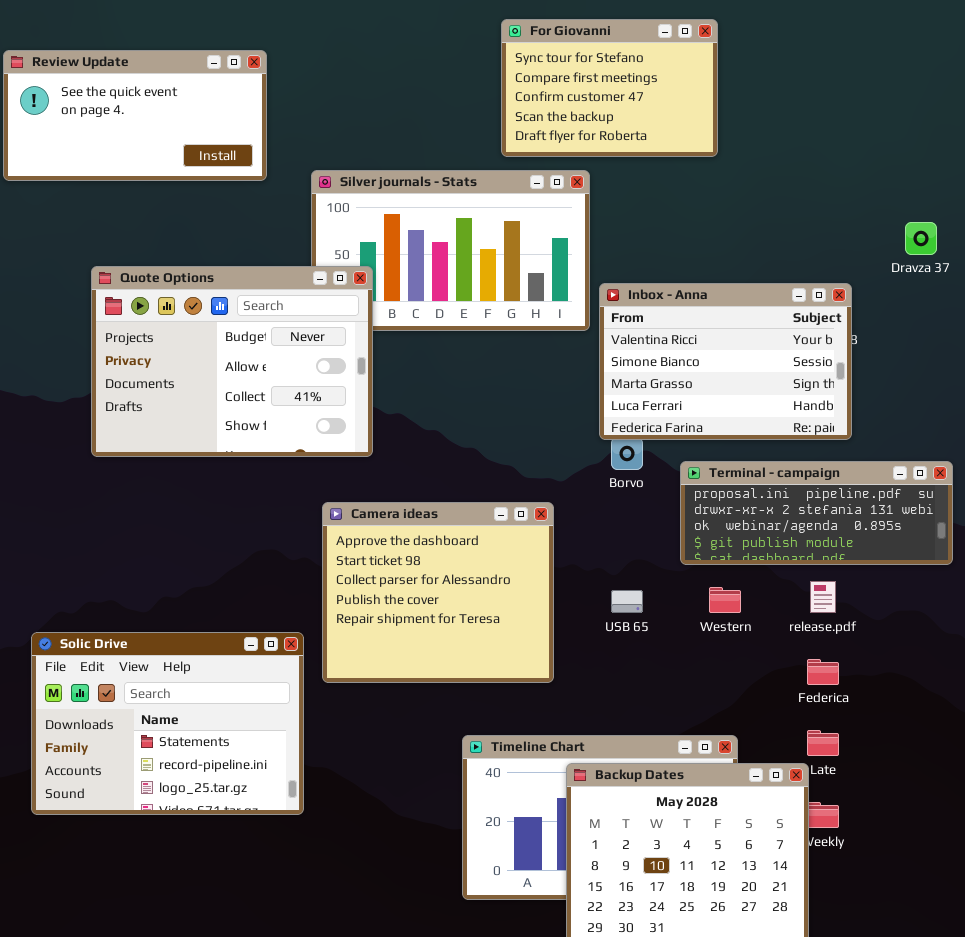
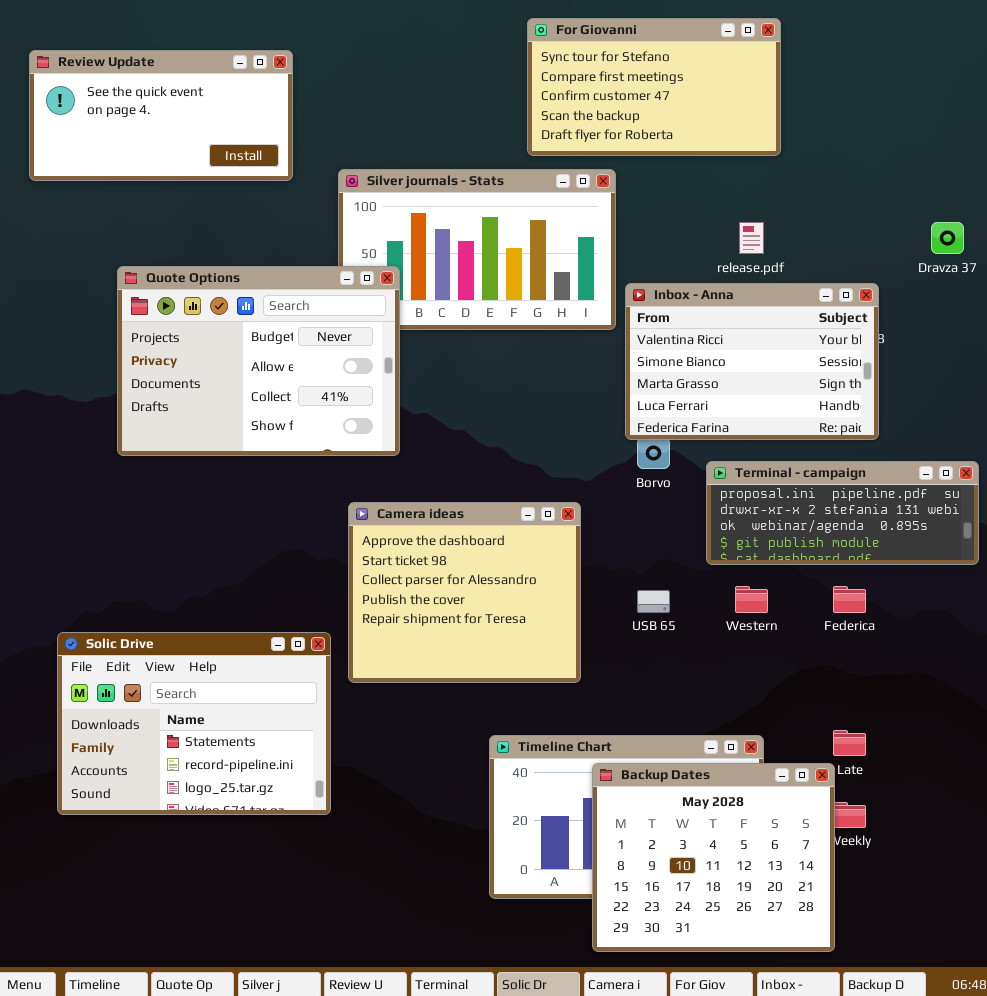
For Giovanni: [501,19,718,157] -> [527,18,781,156], resized
release.pdf: [810,581,836,613] -> [739,222,764,254], moved
Federica: [807,659,839,685] -> [833,586,866,613], moved

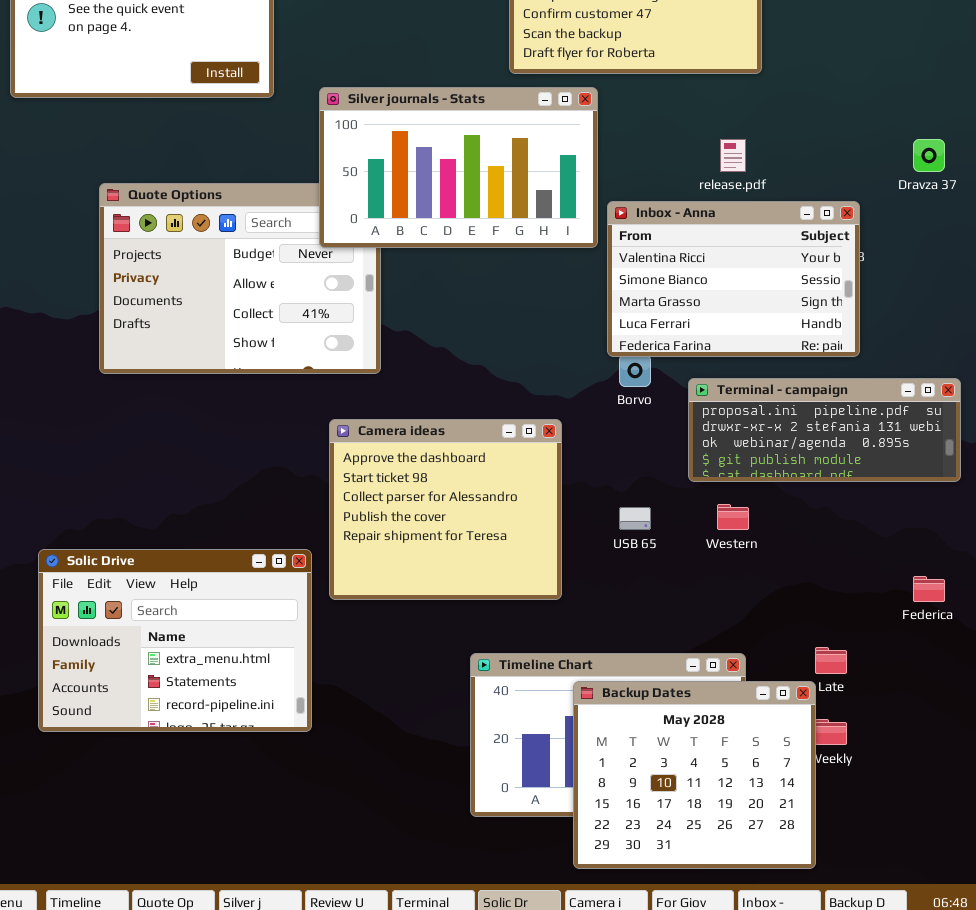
Silver journals - Stats: [338,169,616,330] -> [319,87,598,248], raised
Federica: [833,586,866,613] -> [913,576,945,602], moved
Solic Drive: [57,632,331,815] -> [38,549,312,732], scrolled up 1 row

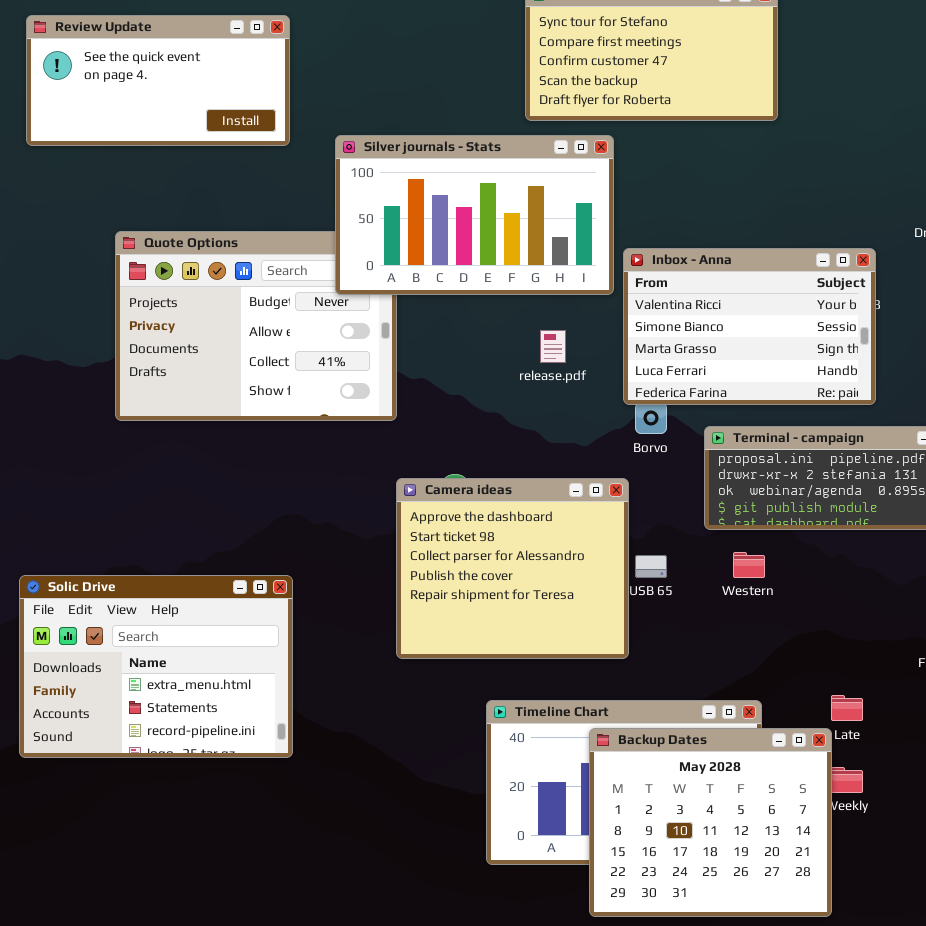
release.pdf: [720,139,746,172] -> [540,330,566,363], moved
Camera ideas: [329,419,562,600] -> [396,478,629,659], moved
Solic Drive: [38,549,312,732] -> [19,575,293,758], moved

